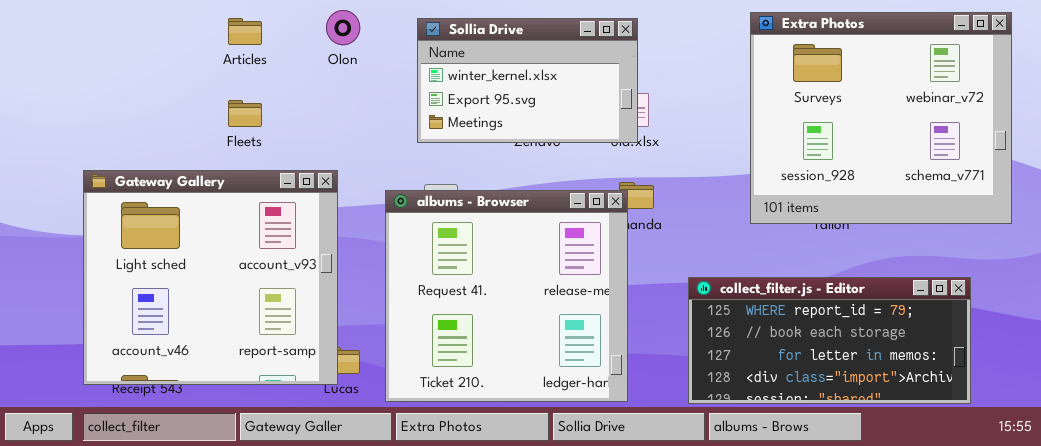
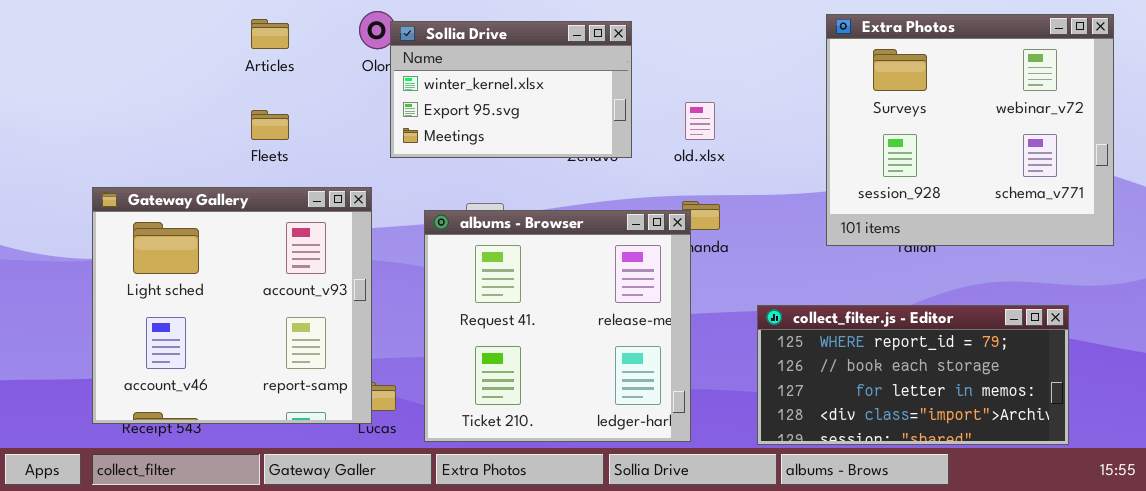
Sollia Drive: [417,18,638,143] -> [390,21,632,158], moved

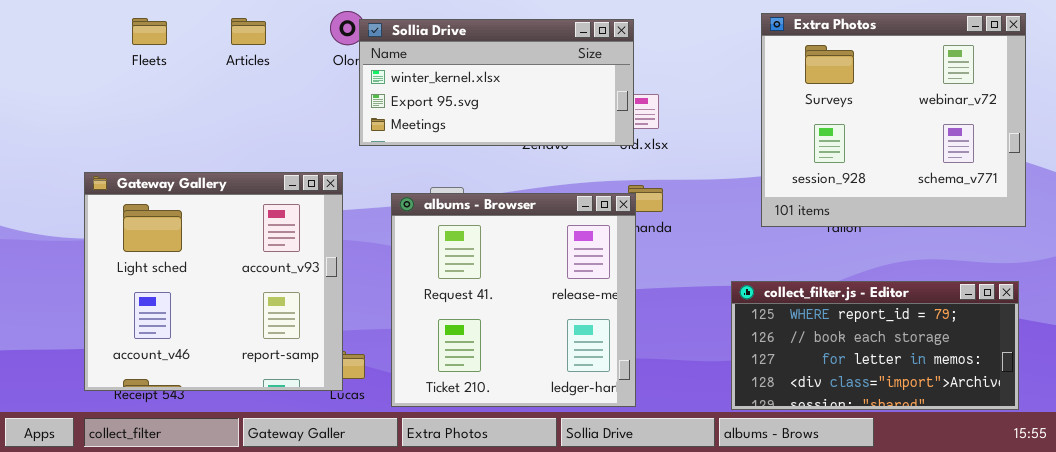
Sollia Drive: [390,21,632,158] -> [359,19,634,146], resized
Fleets: [251,110,289,140] -> [132,18,167,45], moved
collect_filter.js - Editor: [757,305,1069,445] -> [731,281,1019,410], moved

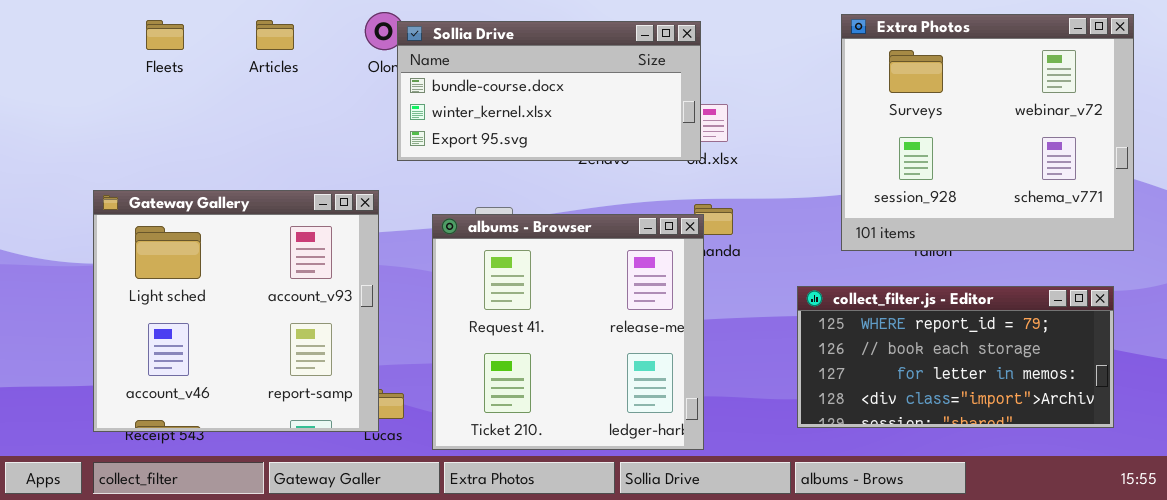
Sollia Drive: [359,19,634,146] -> [397,21,701,161], scrolled up 1 row
collect_filter.js - Editor: [731,281,1019,410] -> [797,286,1114,428], moved

